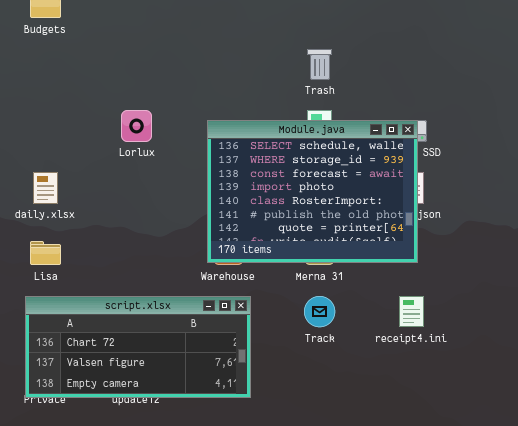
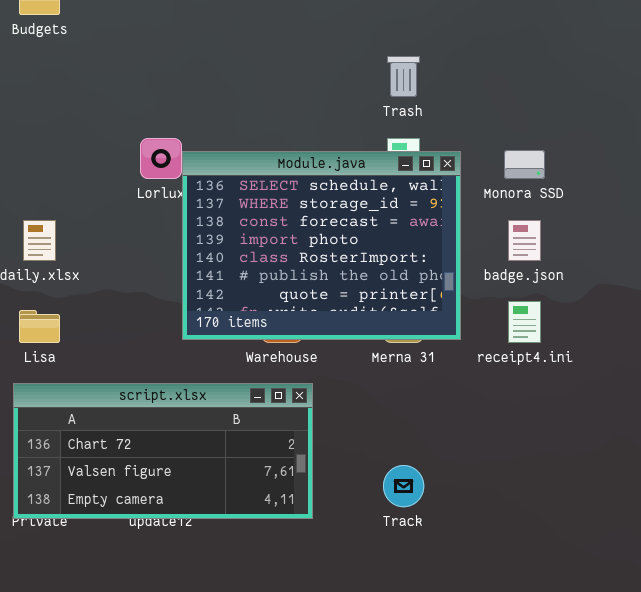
Module.java: [207,120,418,263] -> [182,151,461,340], moved
Track: [304,296,335,327] -> [383,465,424,507], moved
receipt4.ini: [399,296,424,327] -> [508,301,541,343], moved

